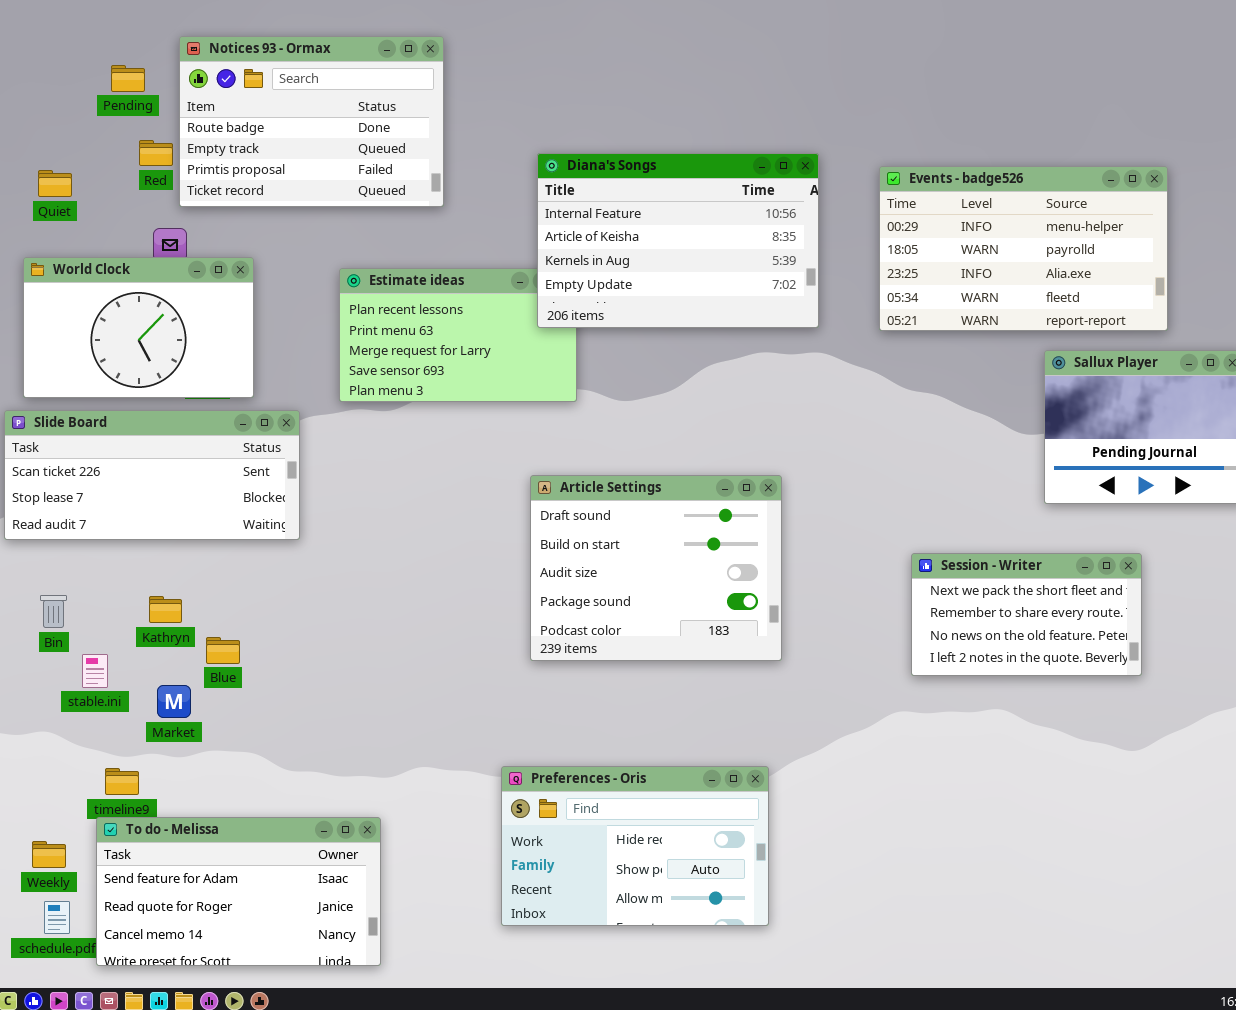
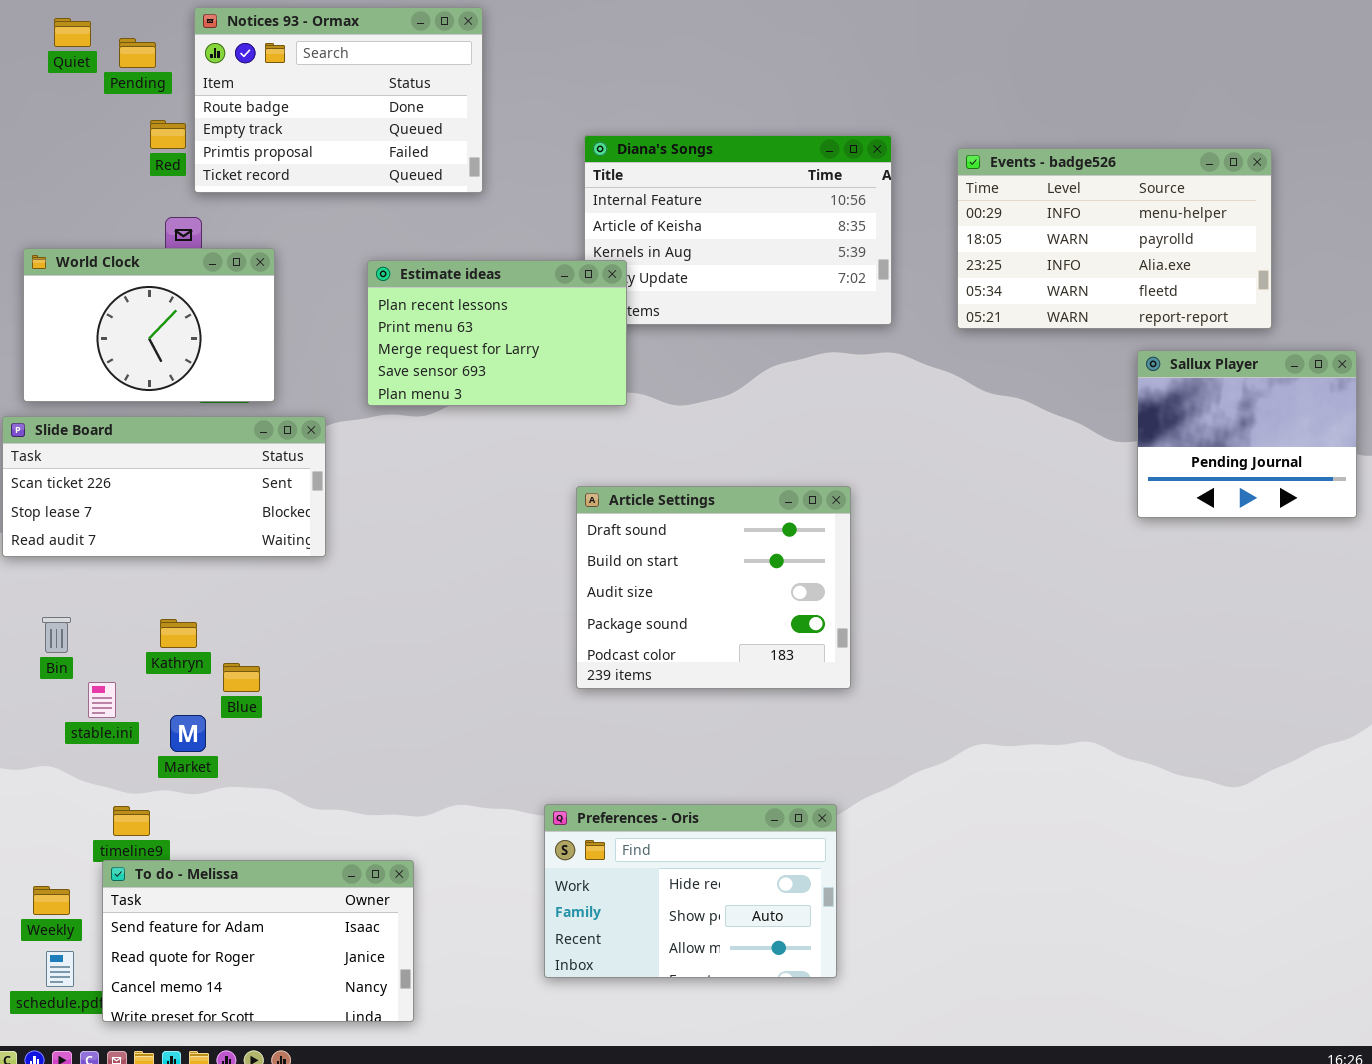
Quiet: [38,170,72,197] -> [54,18,91,47], moved
Estimate ideas: [339,268,577,402] -> [367,260,627,406], raised
Session - Writer: [911,553,1142,676] -> none, closed

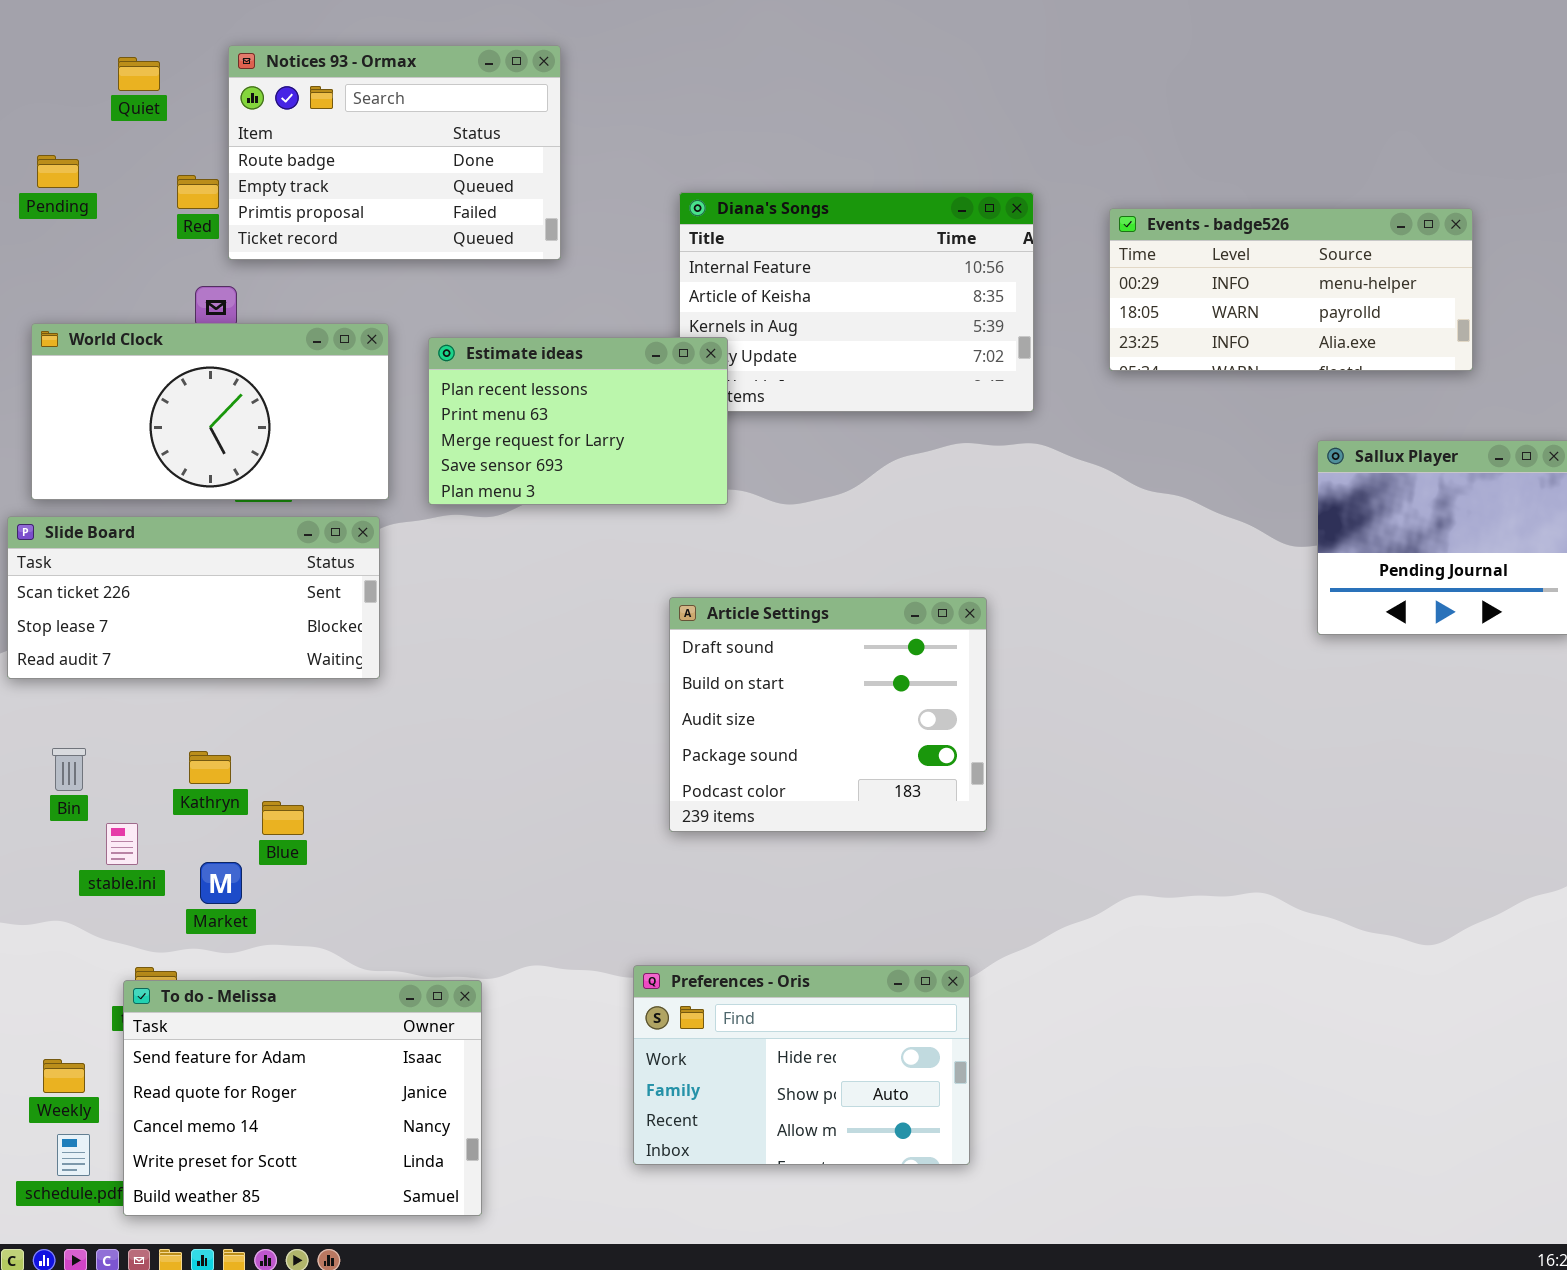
Quiet: [54,18,91,47] -> [118,57,160,91], moved
Pending: [119,38,156,68] -> [37,155,79,188], moved
Events - badge526: [957,148,1272,329] -> [1109,208,1473,371], resized
World Clock: [23,248,275,402] -> [31,323,389,500], resized
To do - Melissa: [102,860,414,1022] -> [123,980,482,1216], resized

